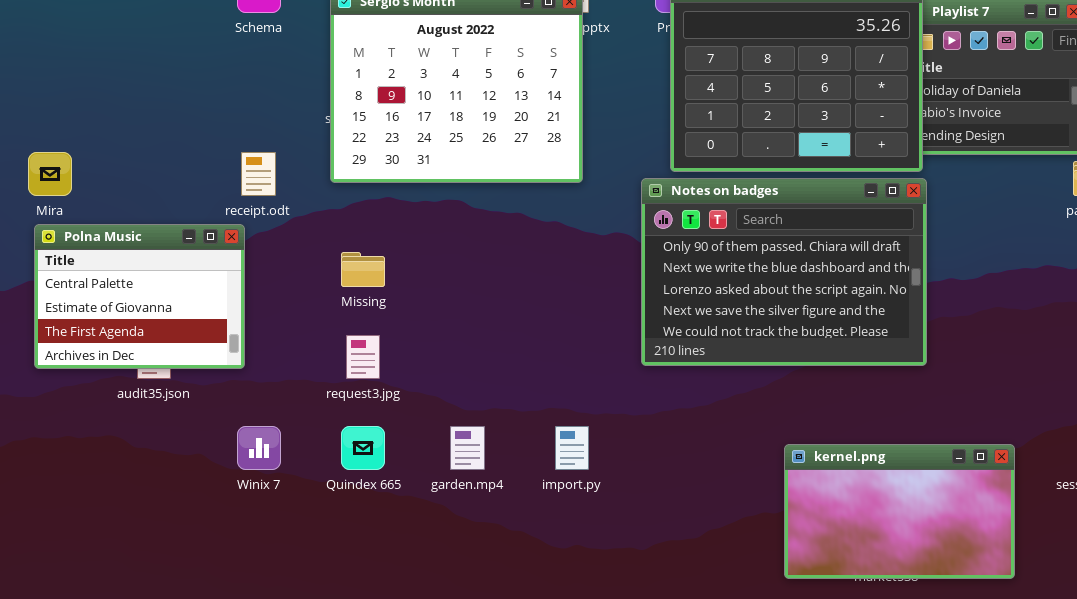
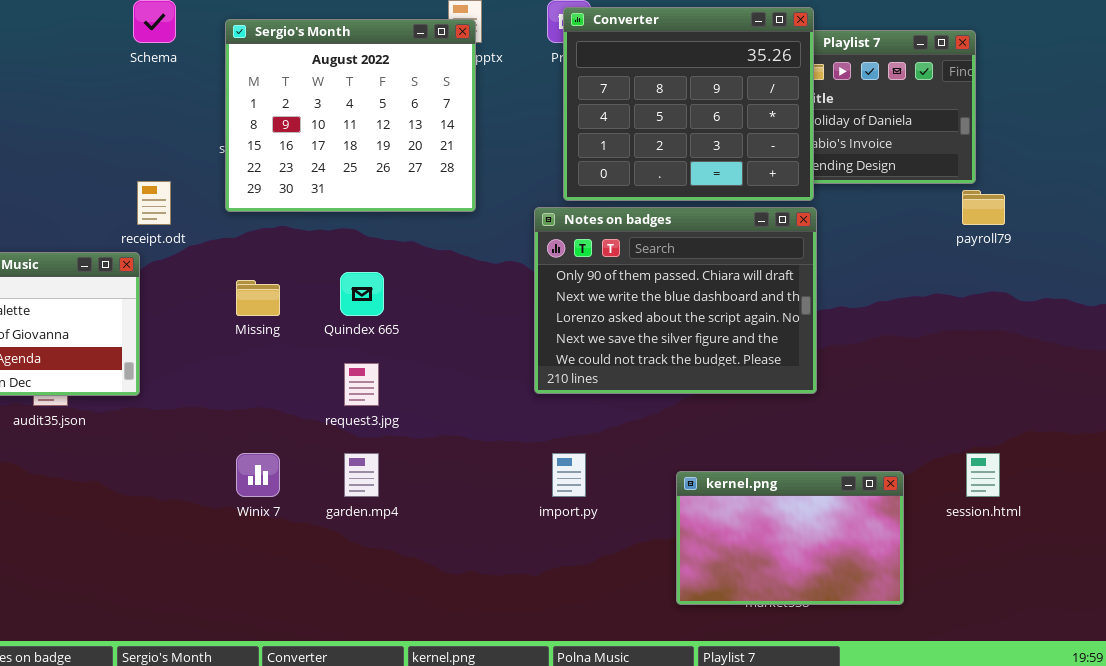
request3.jpg: [346,335,380,379] -> [344,363,379,406], moved
Winix 7: [237,426,281,470] -> [236,453,280,497], moved
Quindex 665: [341,426,385,470] -> [340,272,384,316], moved
import.py: [555,426,589,470] -> [552,453,586,497], moved

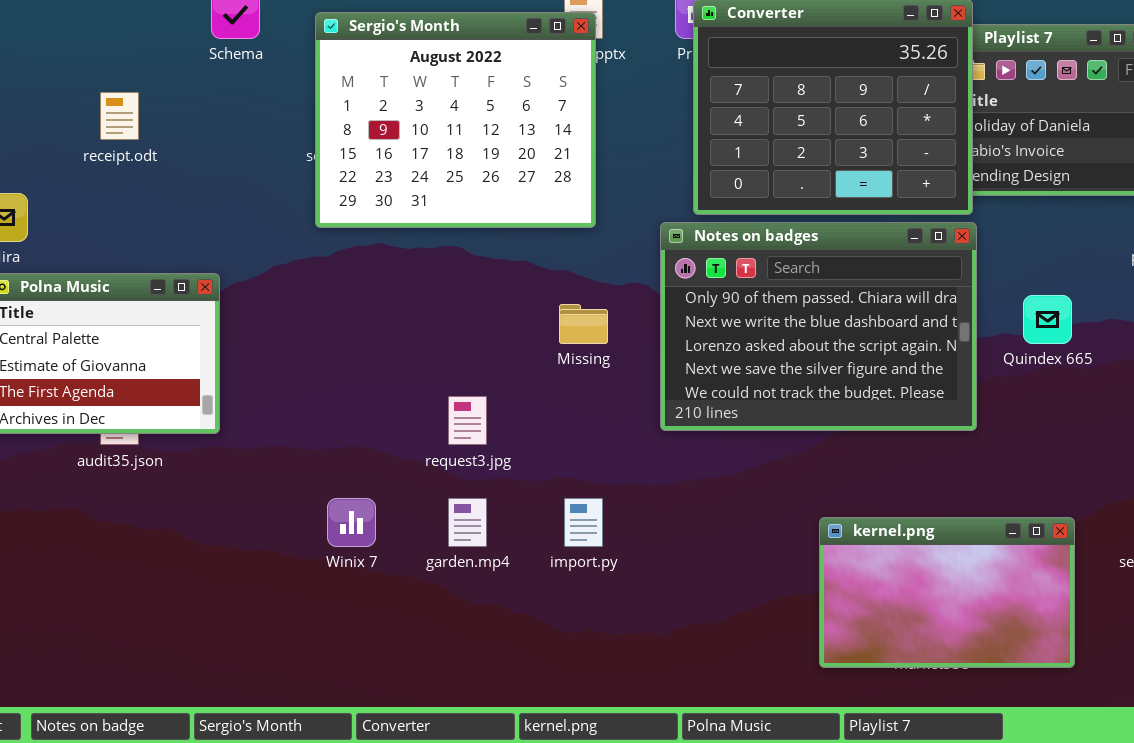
receipt.odt: [137,181,171,225] -> [100,92,139,140], moved
Quindex 665: [340,272,384,316] -> [1023,295,1072,344], moved
Missing: [236,280,280,316] -> [559,304,608,344], moved
import.py: [552,453,586,497] -> [564,498,603,547], moved

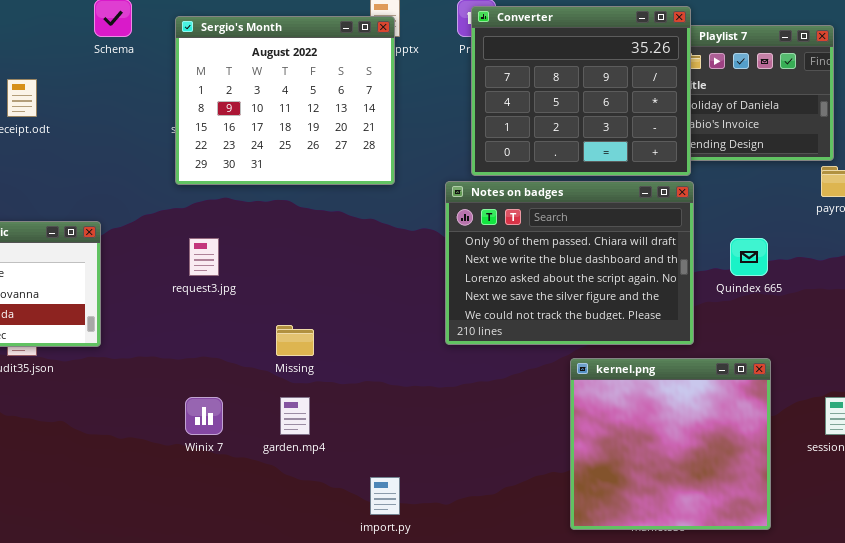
Missing: [559,304,608,344] -> [276,325,314,356], moved
request3.jpg: [448,396,487,445] -> [189,238,219,276], moved
import.py: [564,498,603,547] -> [370,477,400,515], moved
kernel.png: [819,517,1075,668] -> [570,358,771,530], resized

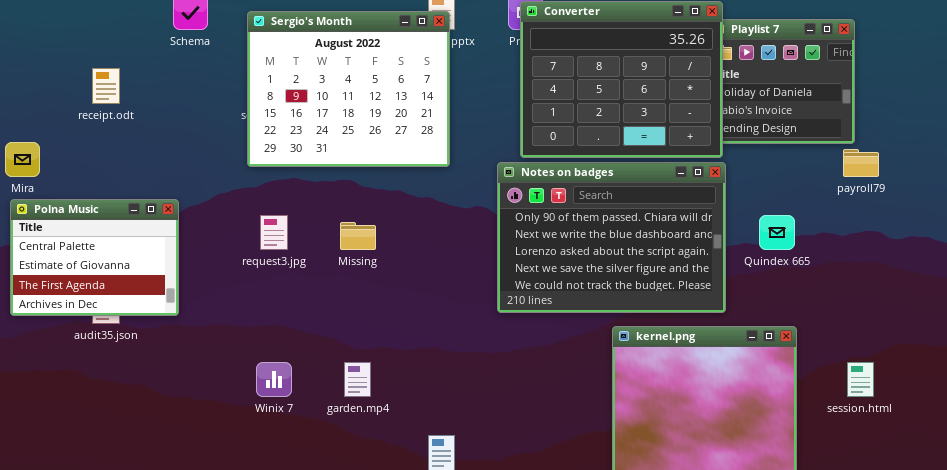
Missing: [276,325,314,356] -> [340,222,376,250], moved

